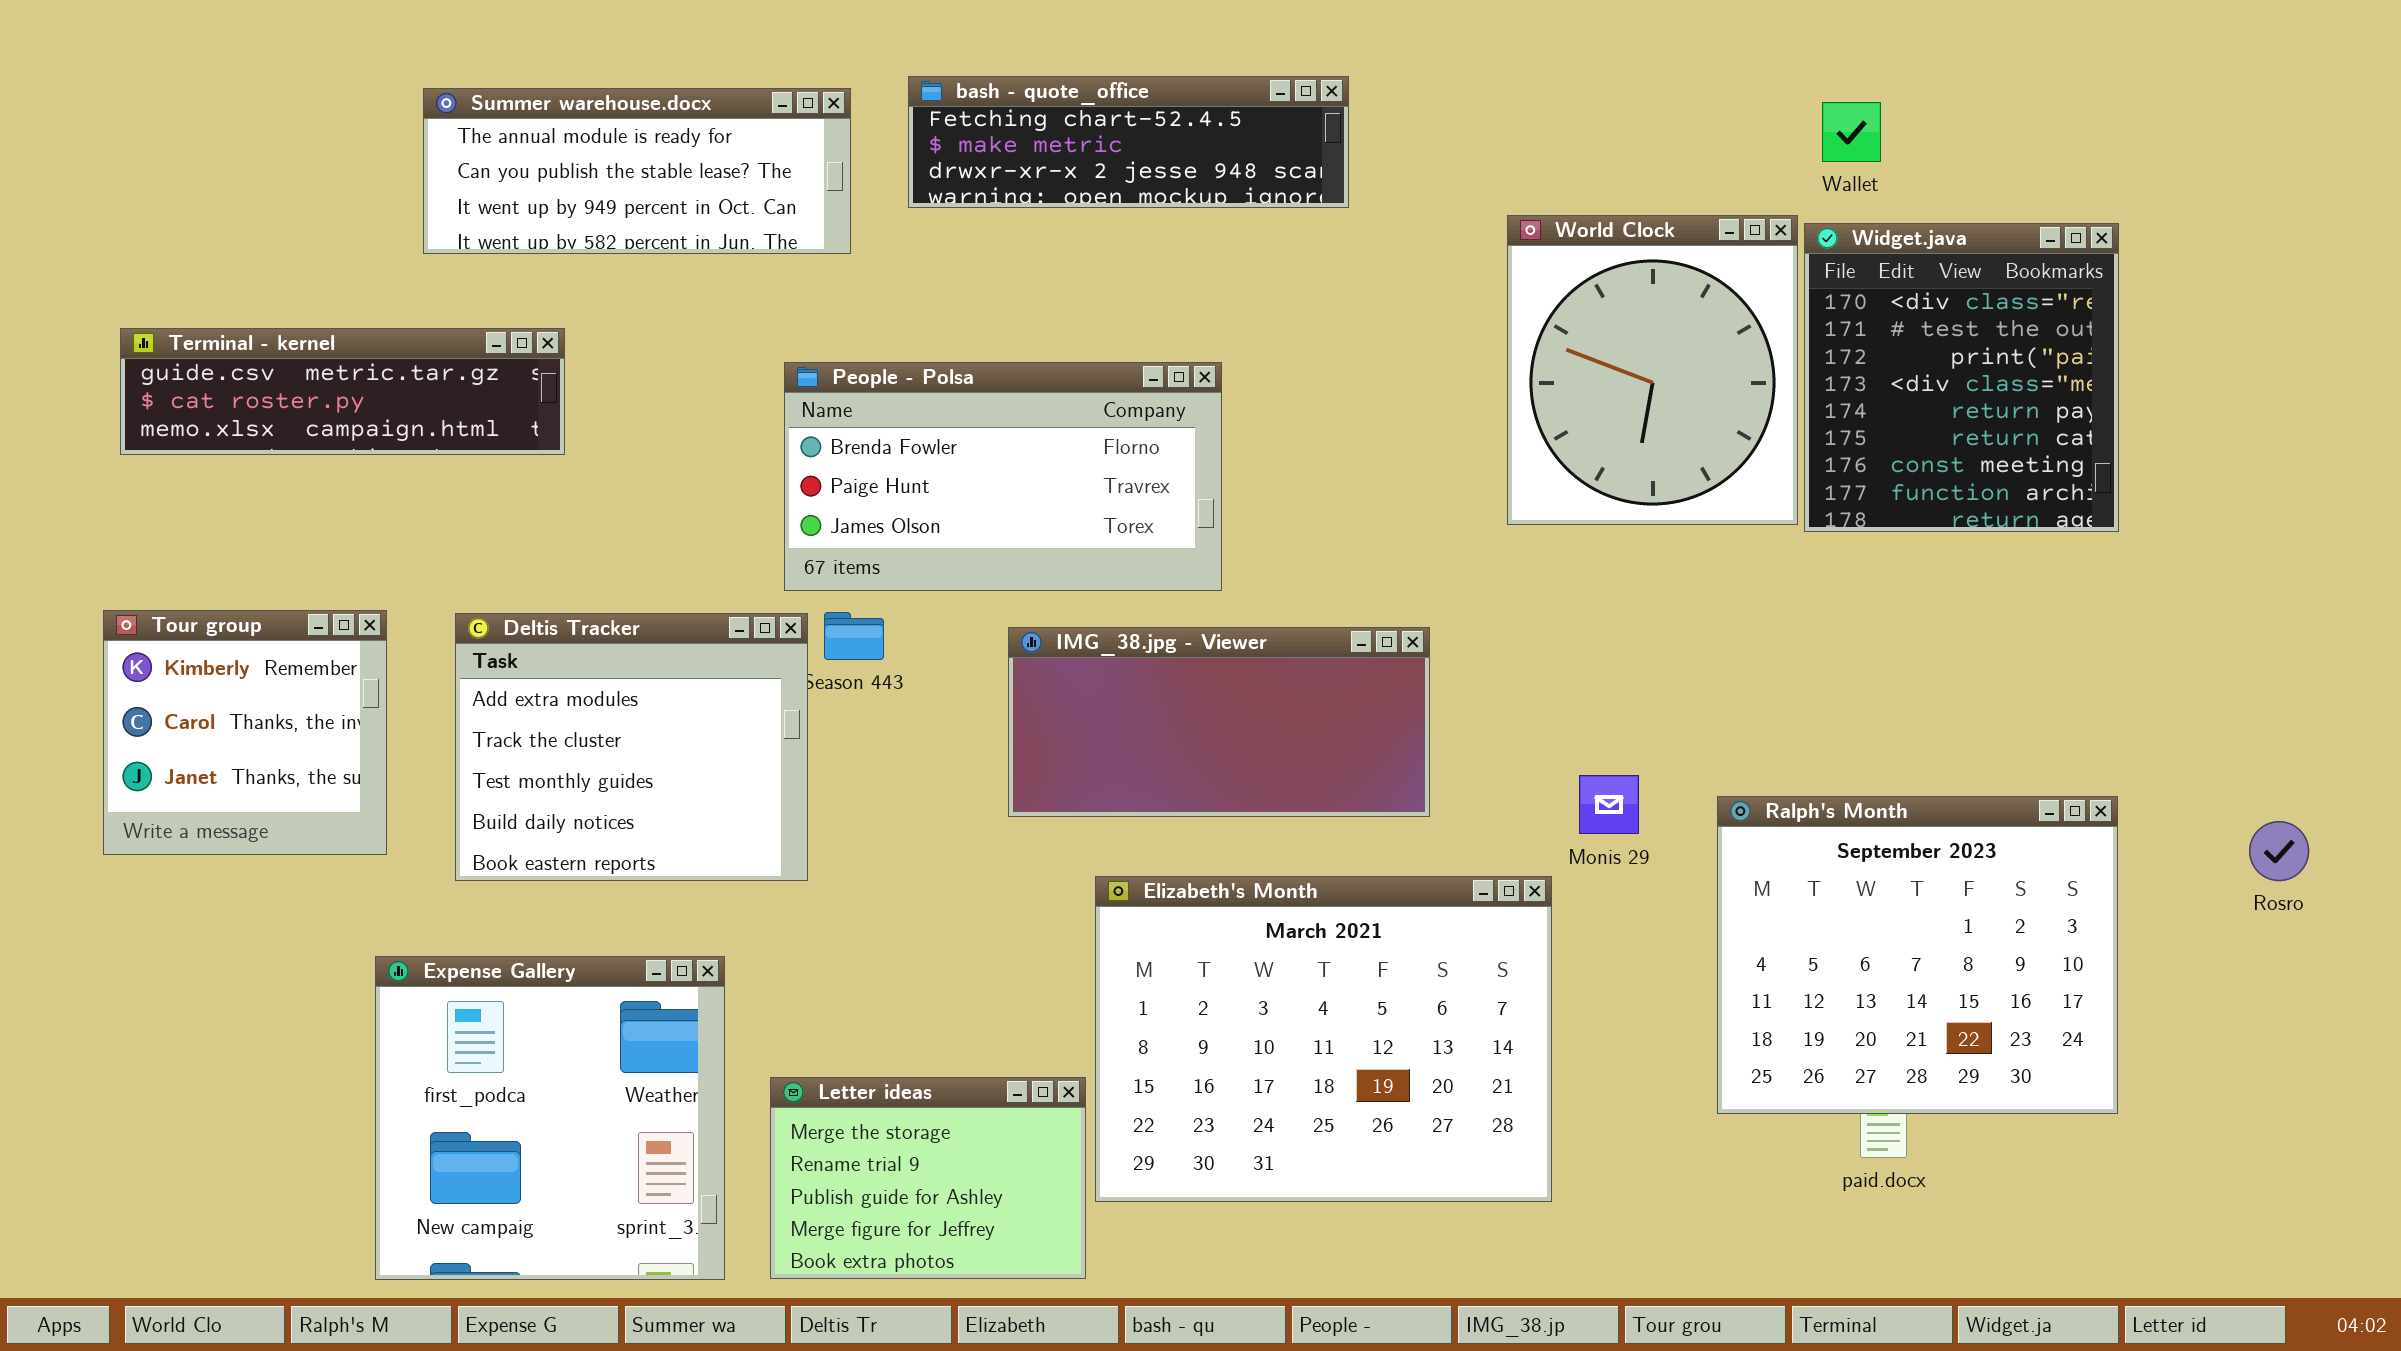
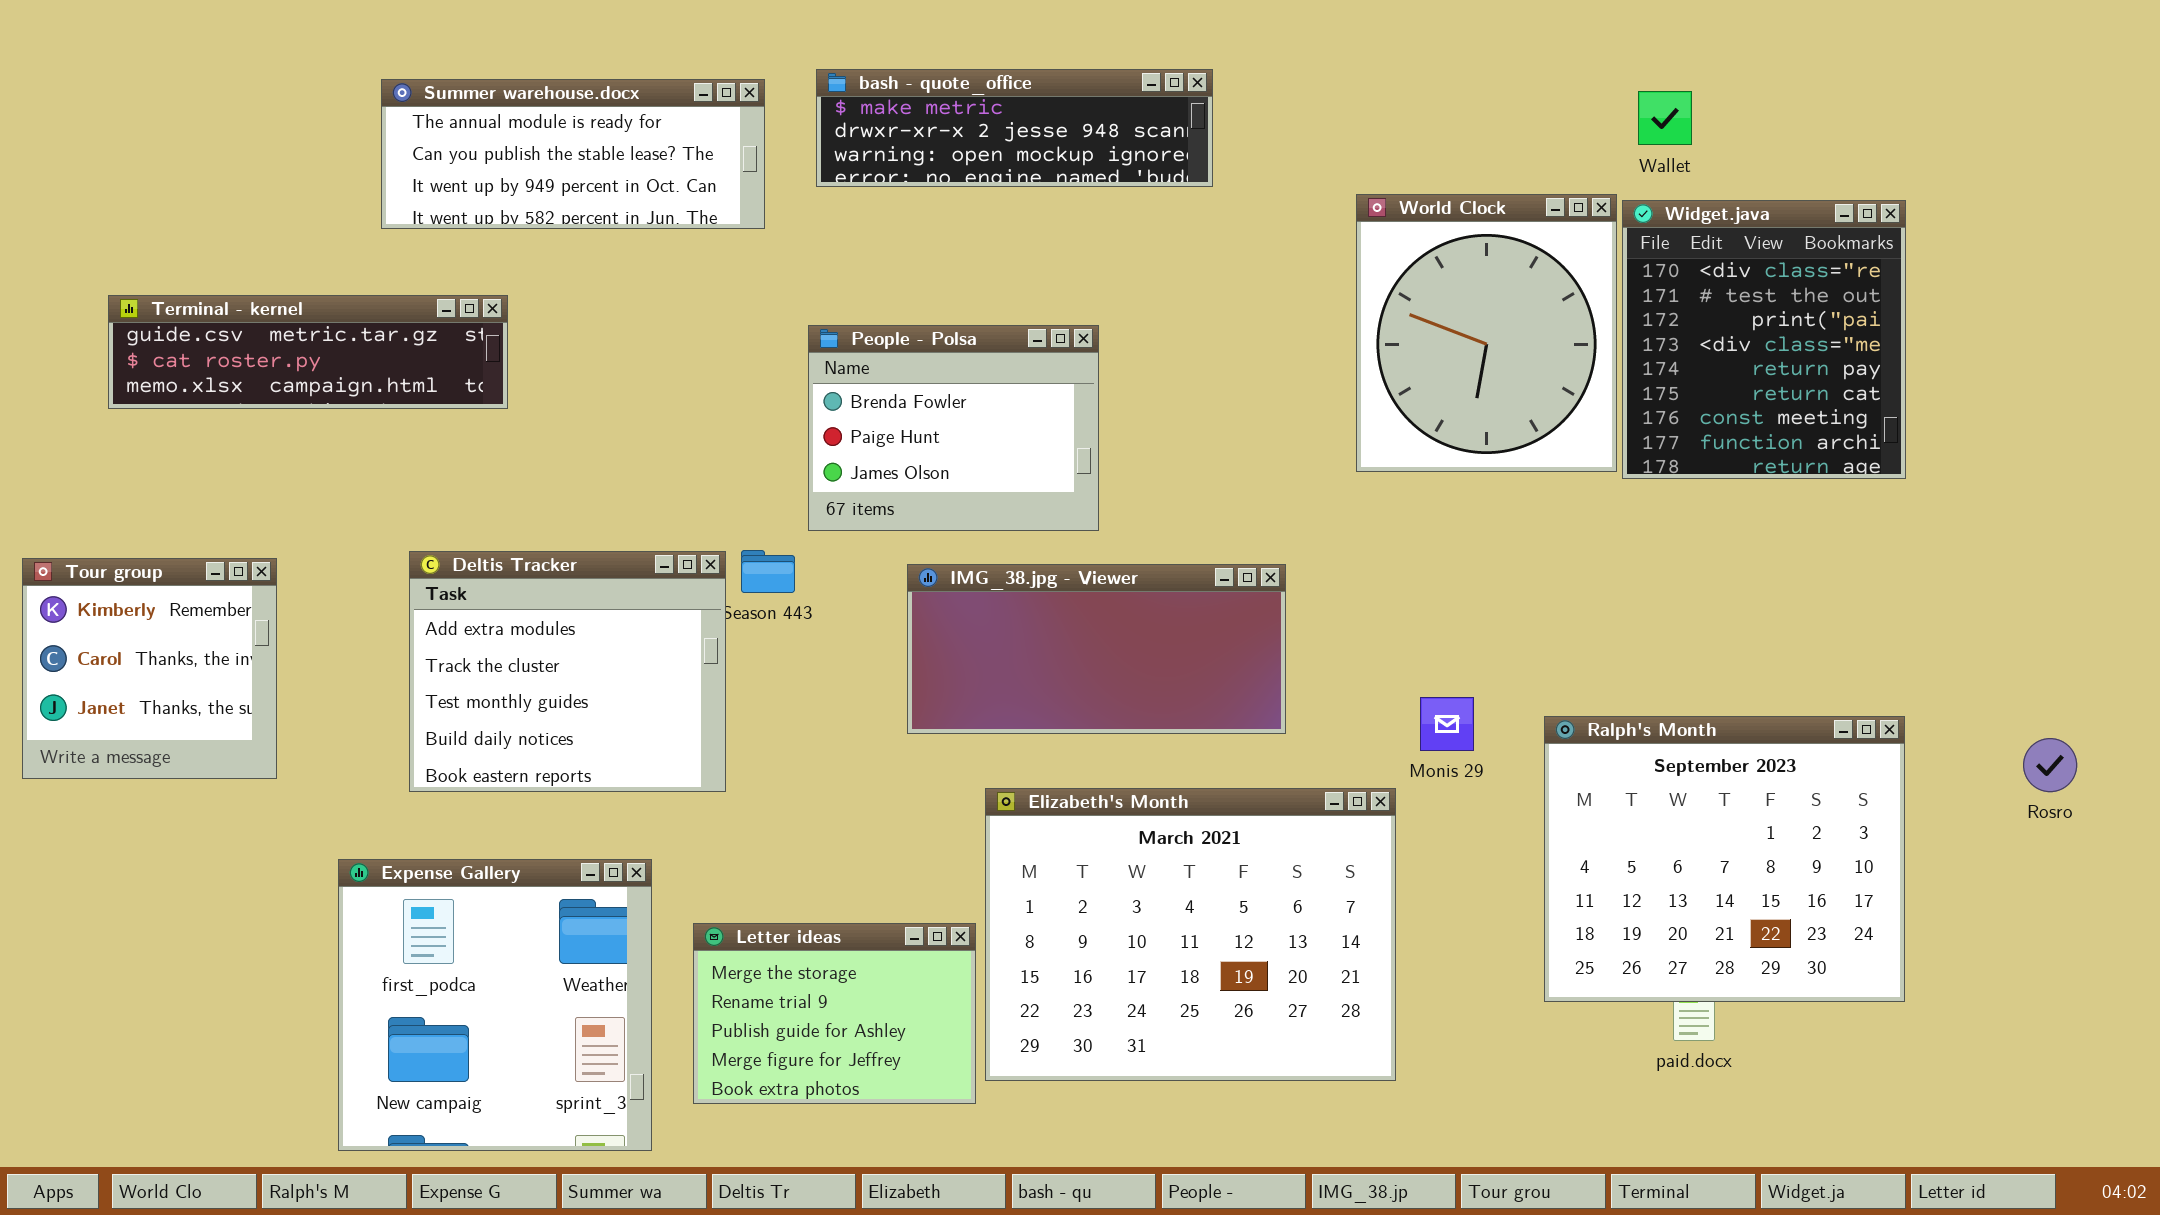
bash - quote_office: [908,76,1349,208] -> [816,69,1213,187], scrolled down 1 row
People - Polsa: [784,362,1222,591] -> [808,325,1099,531], resized
Tour group: [103,610,387,855] -> [22,558,277,779], moved
Letter ideas: [770,1077,1086,1279] -> [693,923,976,1104], moved

